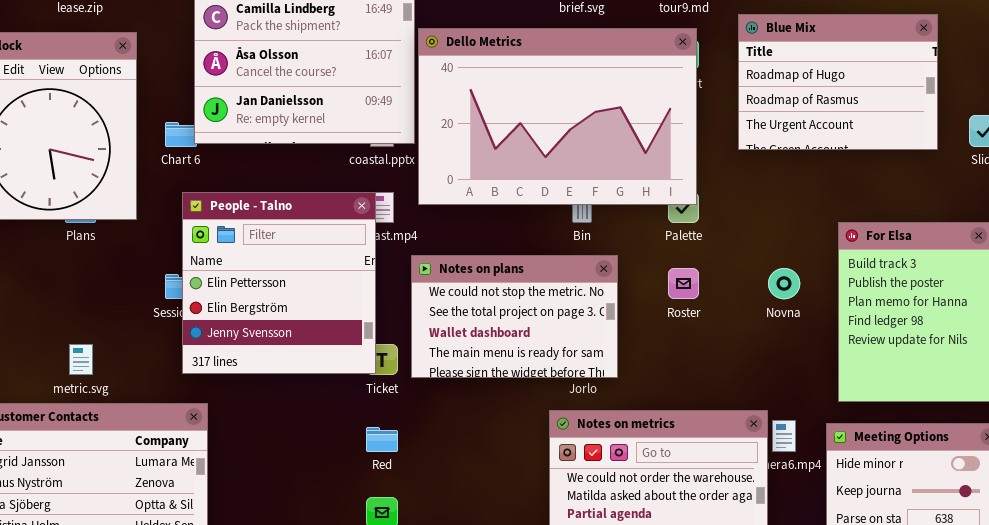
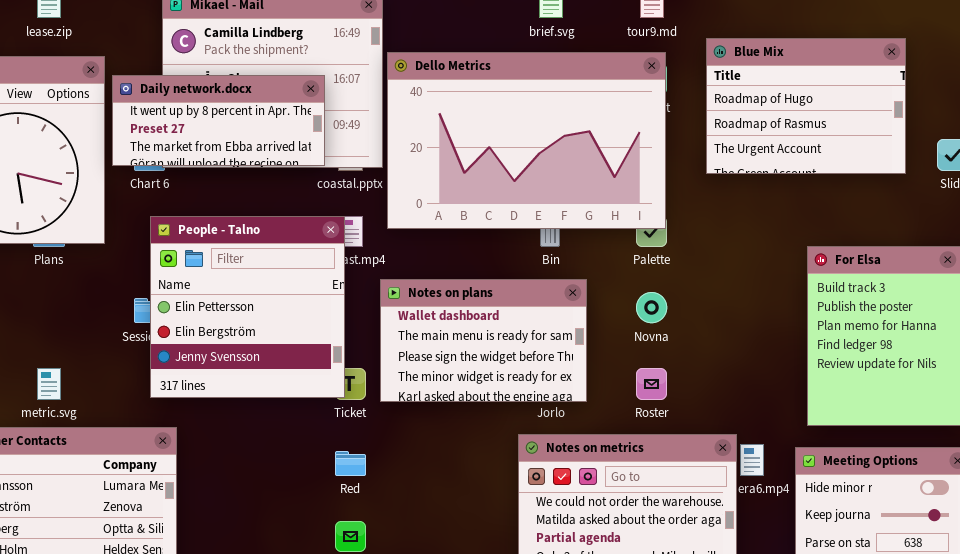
Daily network.docx: none -> [112,75,325,166], opened
Notes on plans: [411,255,618,378] -> [380,279,587,402], scrolled down 2 rows
Roster: [668,268,699,299] -> [636,368,667,400], moved
Novna: [768,268,800,299] -> [636,292,667,323], moved

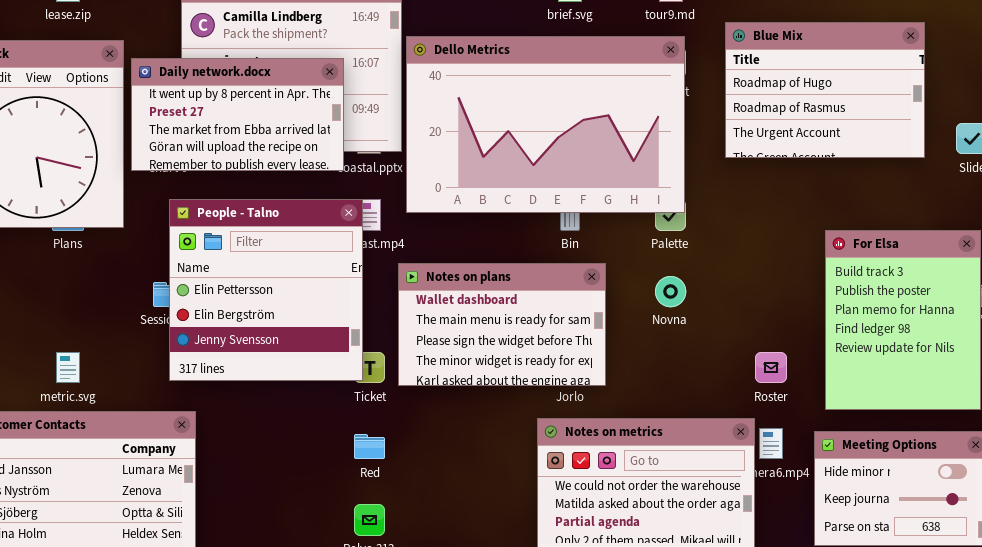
Daily network.docx: [112,75,325,166] -> [131,58,344,171], resized
Roster: [636,368,667,400] -> [755,352,787,383], moved

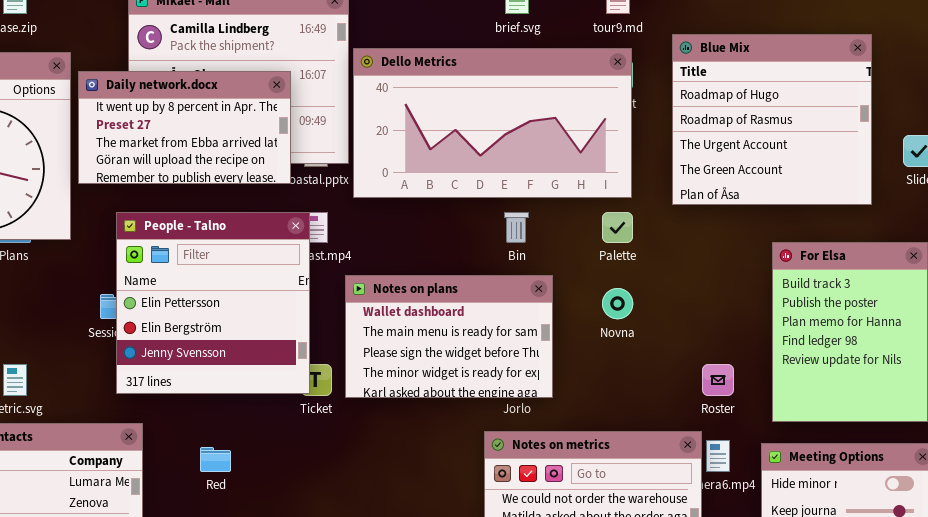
Blue Mix: [725,22,925,158] -> [672,34,872,205], resized
Dello Metrics: [406,36,685,213] -> [353,48,632,198], resized
Red: [354,434,385,459] -> [200,447,231,472], moved

